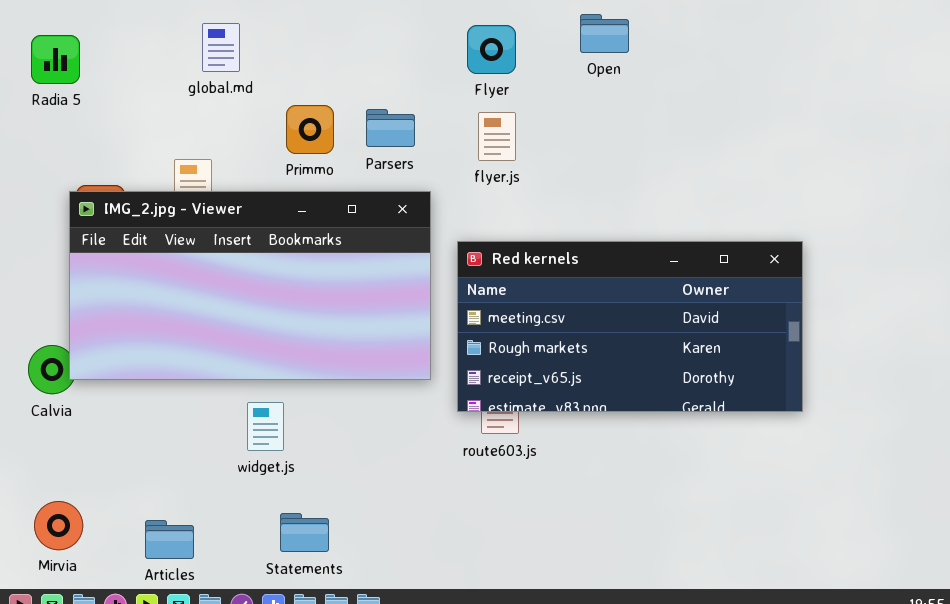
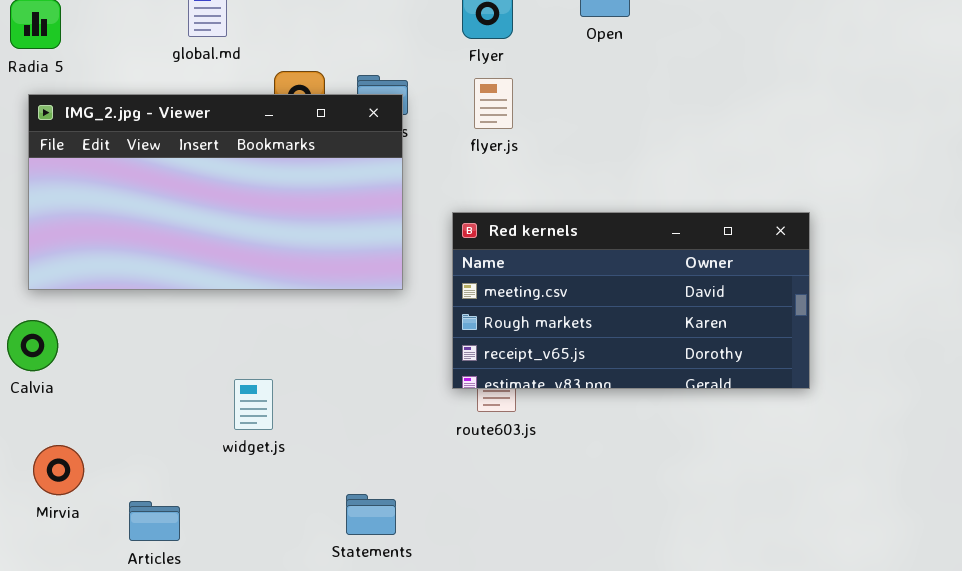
IMG_2.jpg - Viewer: [69,191,431,380] -> [28,94,403,290], moved
Mirvia: [34,501,83,550] -> [33,445,84,495], moved
Statements: [280,513,329,552] -> [346,494,396,535], moved

